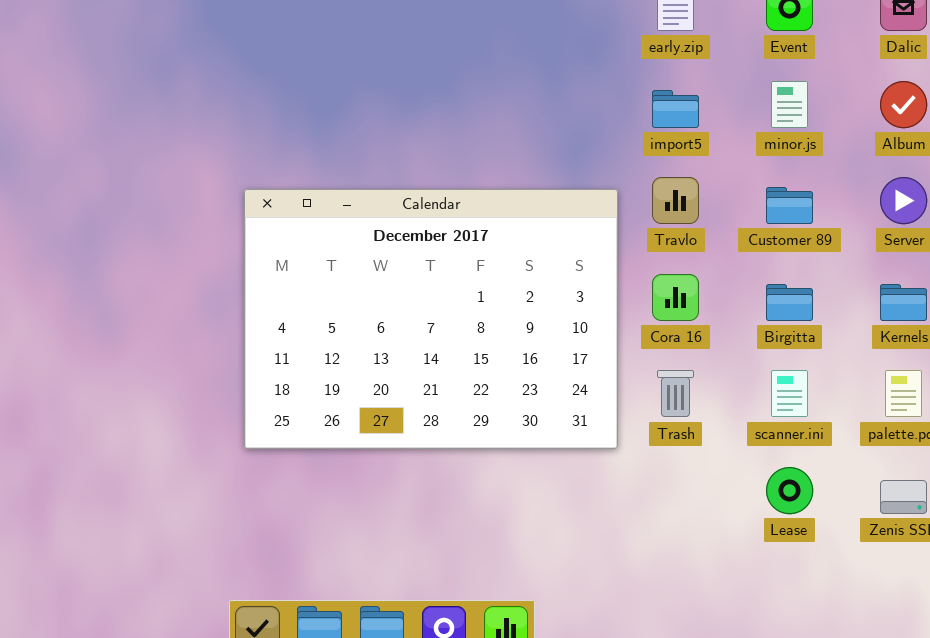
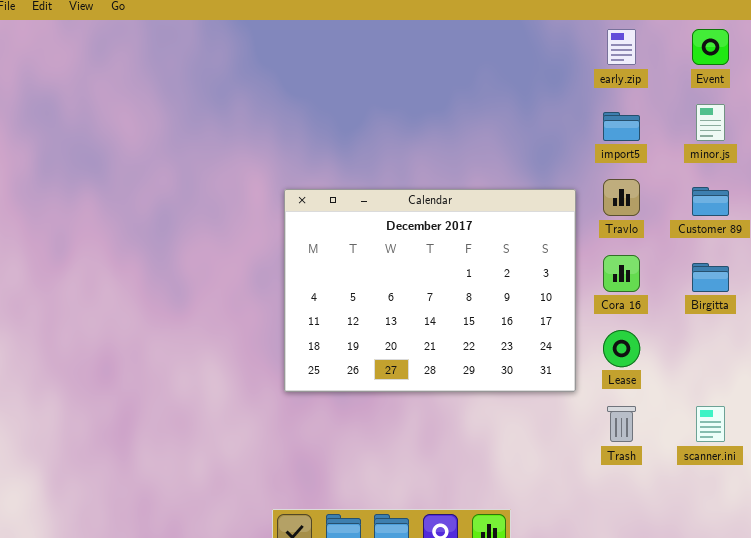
Trash: [657,370,694,417] -> [607,406,636,442], moved
scanner.ini: [771,370,808,417] -> [696,406,725,442], moved
Lease: [766,467,813,514] -> [603,330,640,367], moved

